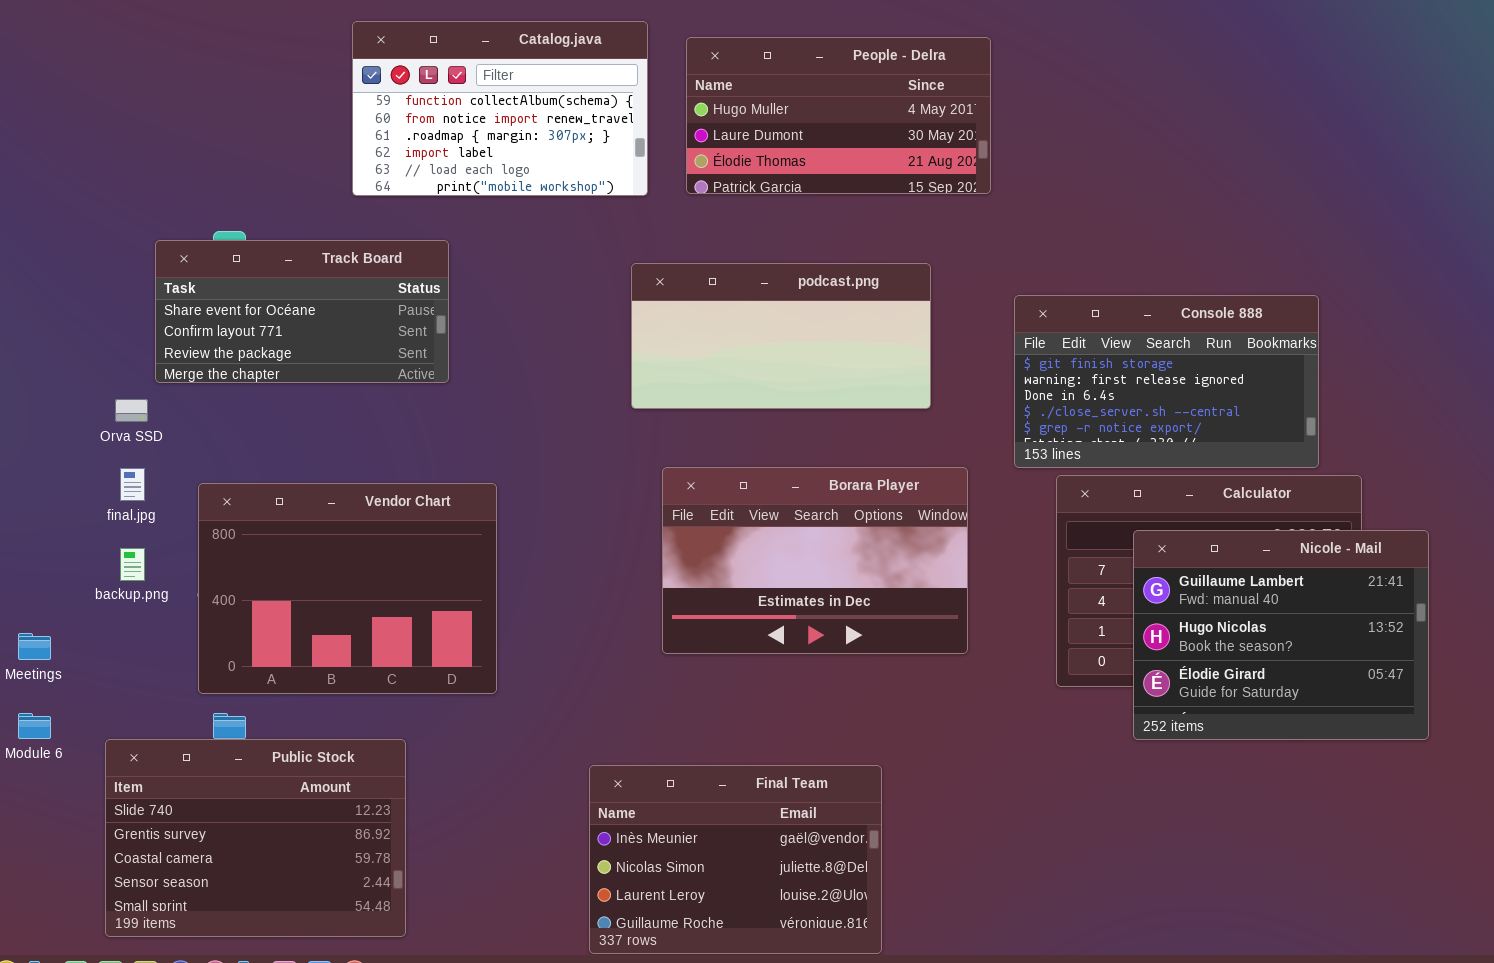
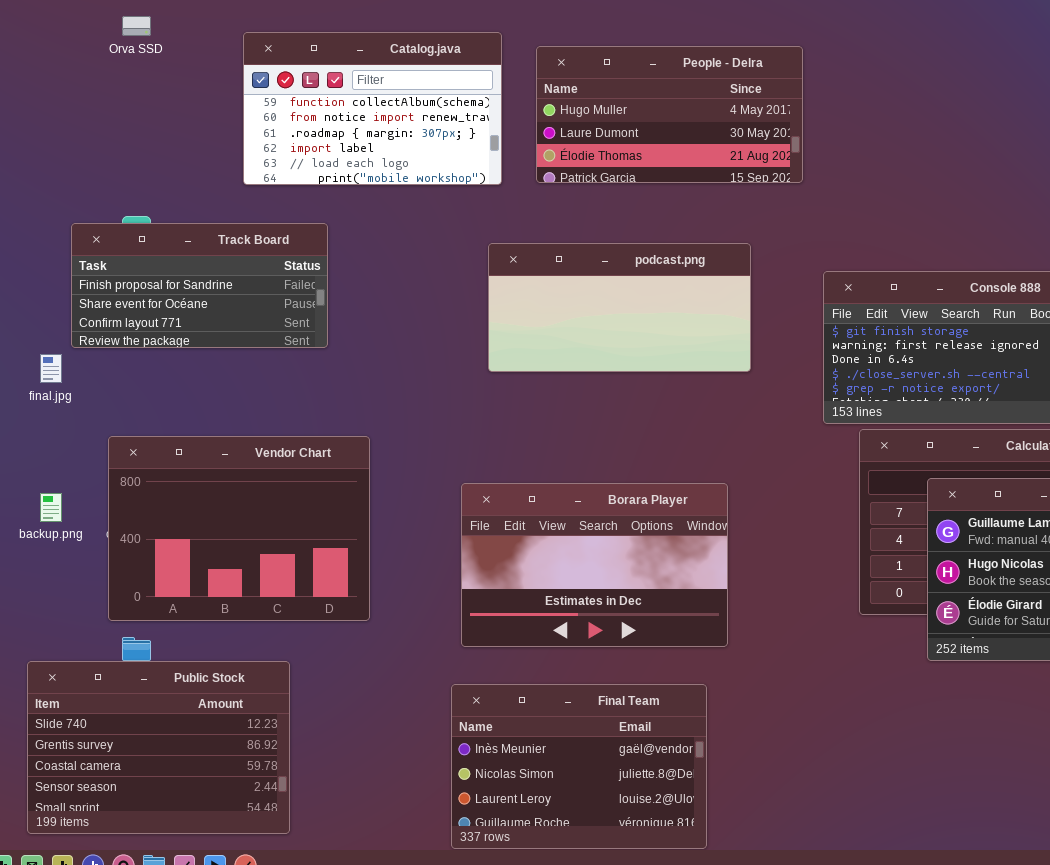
Track Board: [155,240,449,383] -> [71,223,328,348], scrolled up 1 row
Orva SSD: [115,399,148,422] -> [122,16,151,36], moved
Borara Player: [662,467,968,654] -> [461,483,728,647], moved
final.jpg: [120,468,145,501] -> [40,354,62,383], moved

